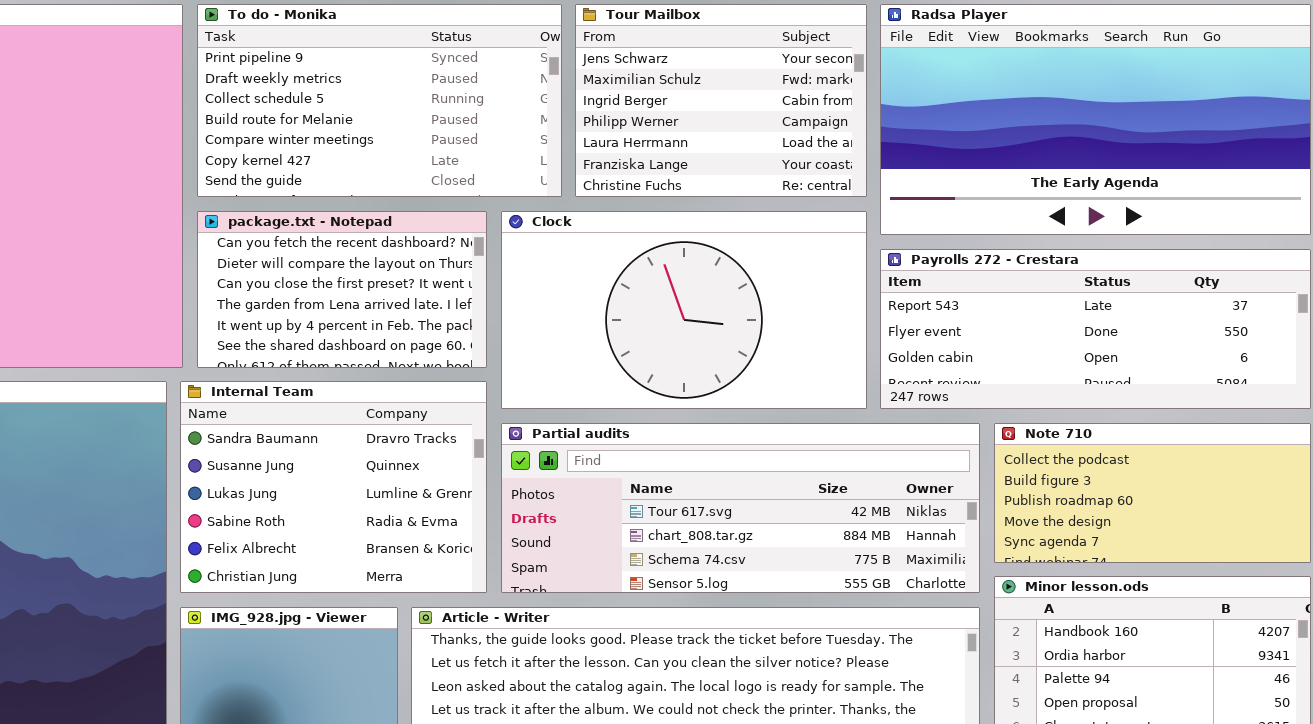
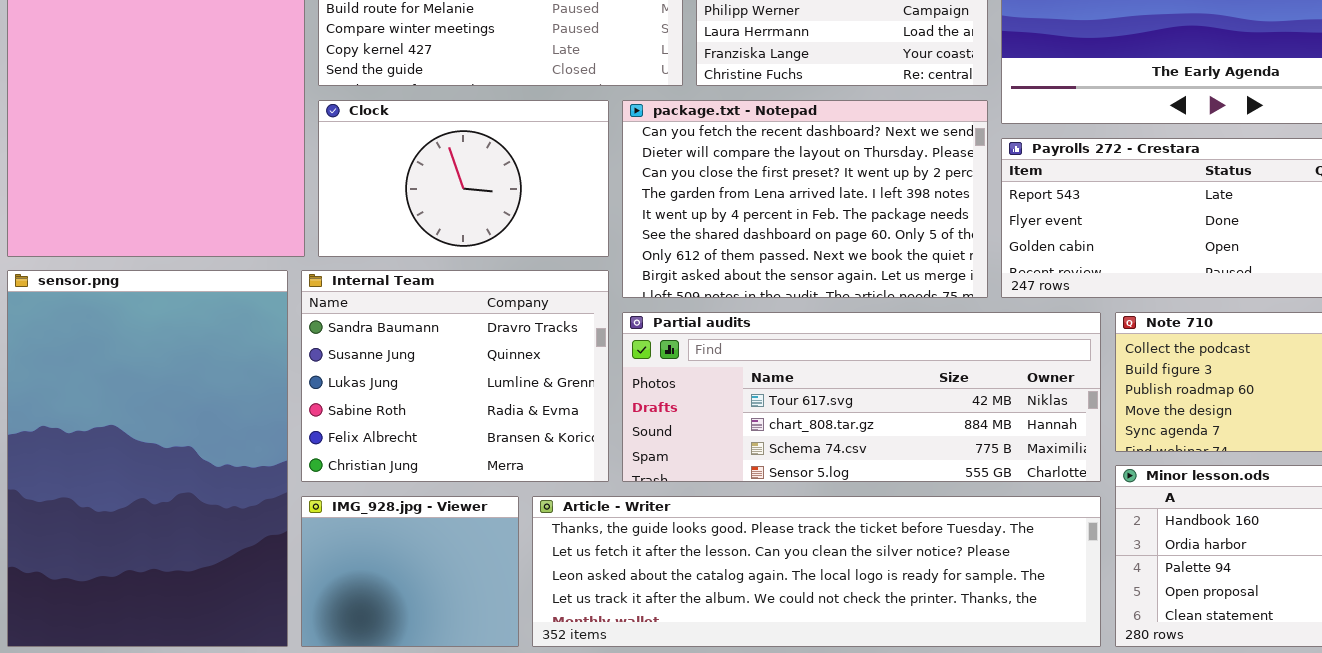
package.txt - Notepad: [197,211,487,368] -> [622,100,988,298], moved, resized
Clock: [501,211,867,409] -> [318,100,609,257], moved, resized

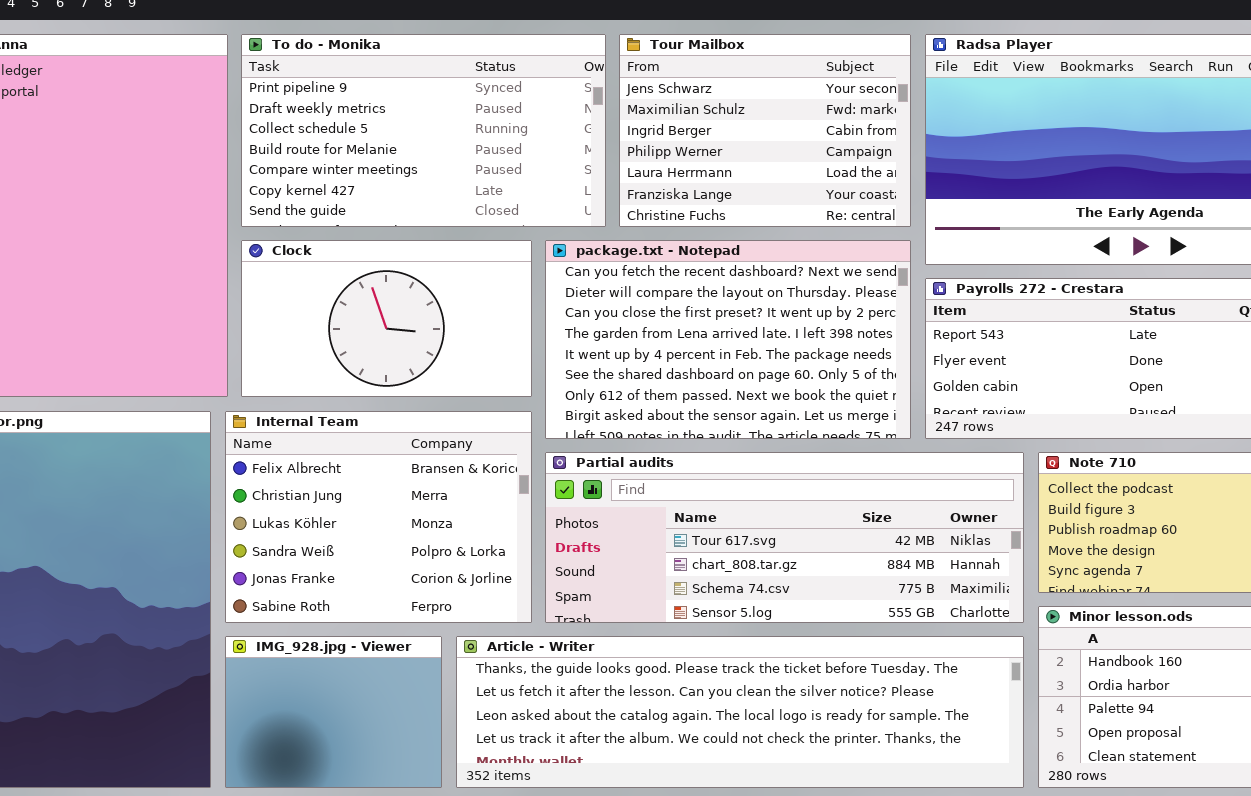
Internal Team: [301,270,609,482] -> [225,411,532,623], scrolled down 4 rows

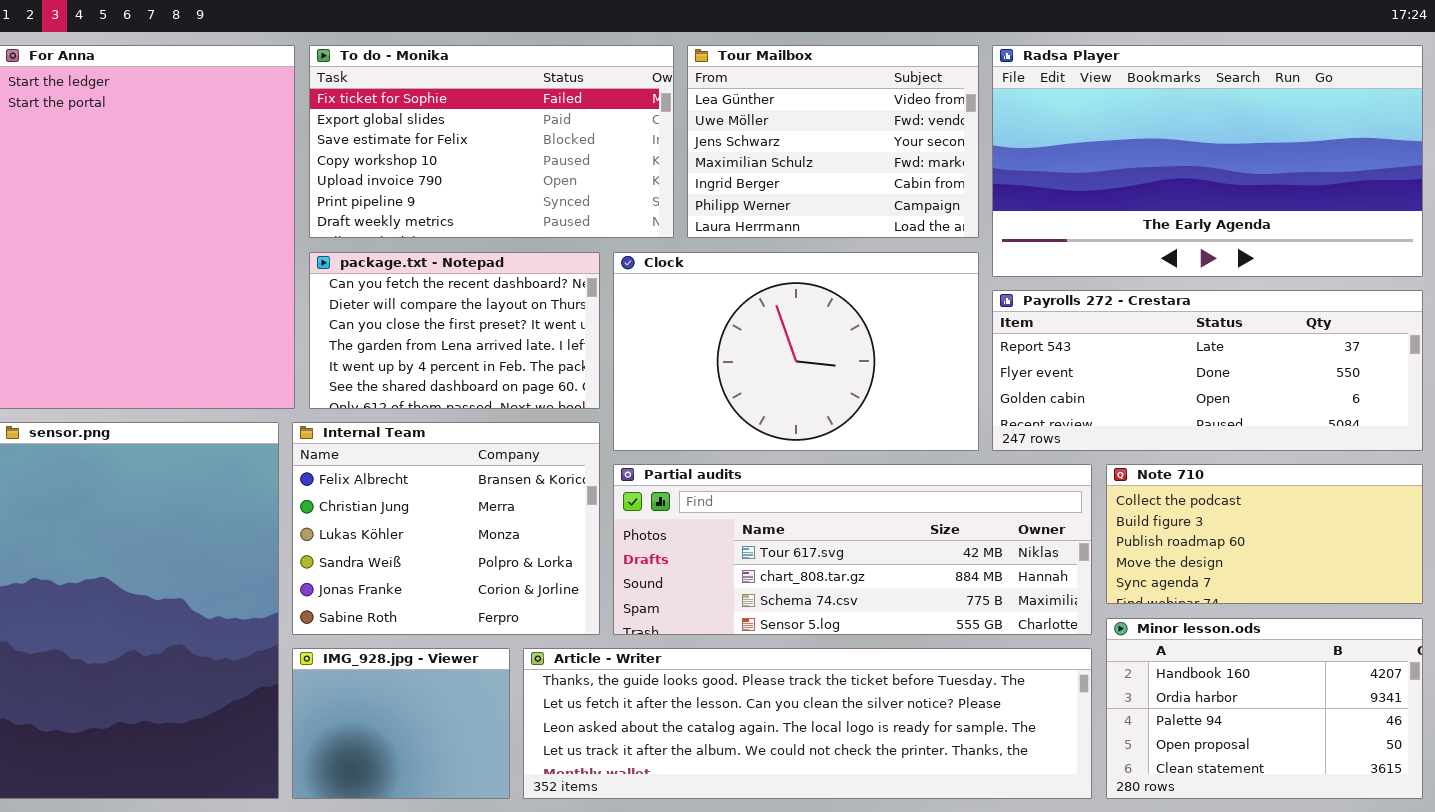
To do - Monika: [241,34,606,227] -> [309,45,674,238], scrolled up 5 rows
Tour Mailbox: [619,34,911,227] -> [687,45,979,238], scrolled up 2 rows
Clock: [241,240,532,397] -> [613,252,979,451], moved, resized
package.txt - Notepad: [545,240,911,439] -> [309,252,600,409], moved, resized

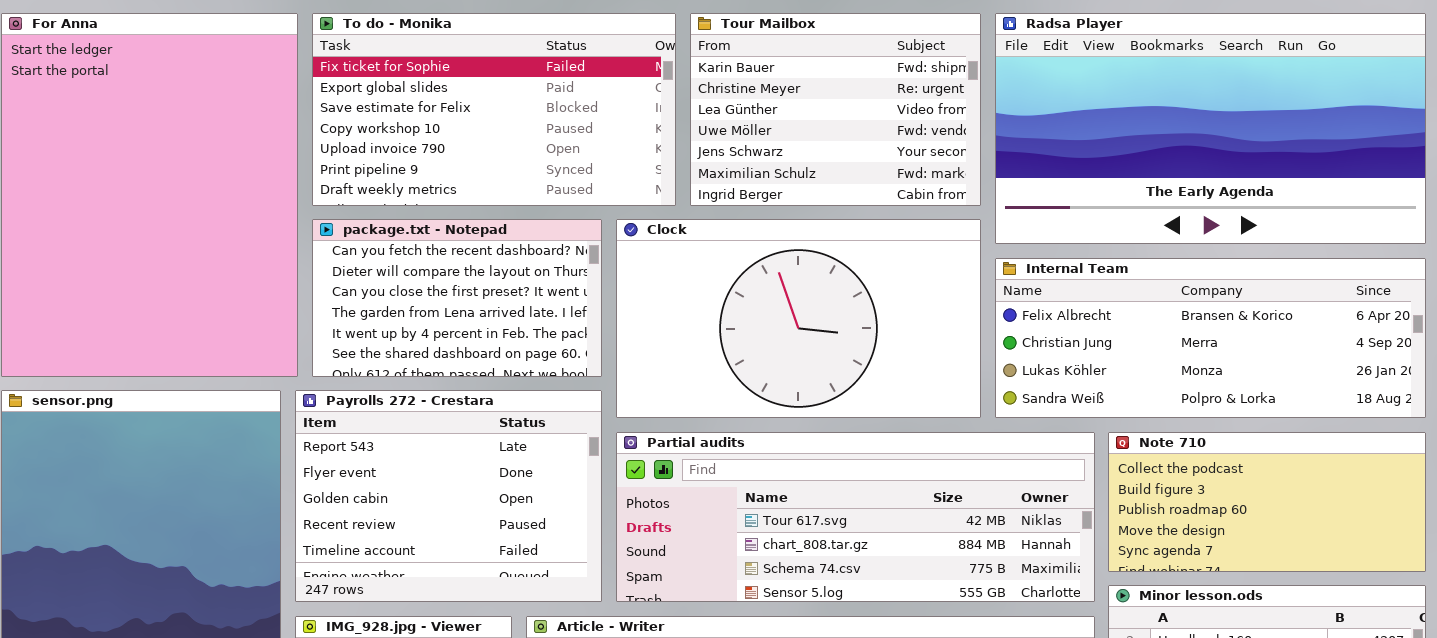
Tour Mailbox: [687,45,979,238] -> [690,13,981,206], scrolled up 2 rows
Payrolls 272 - Crestara: [992,290,1423,451] -> [295,390,602,602], moved, resized
Internal Team: [292,422,600,635] -> [995,258,1426,418], moved, resized

